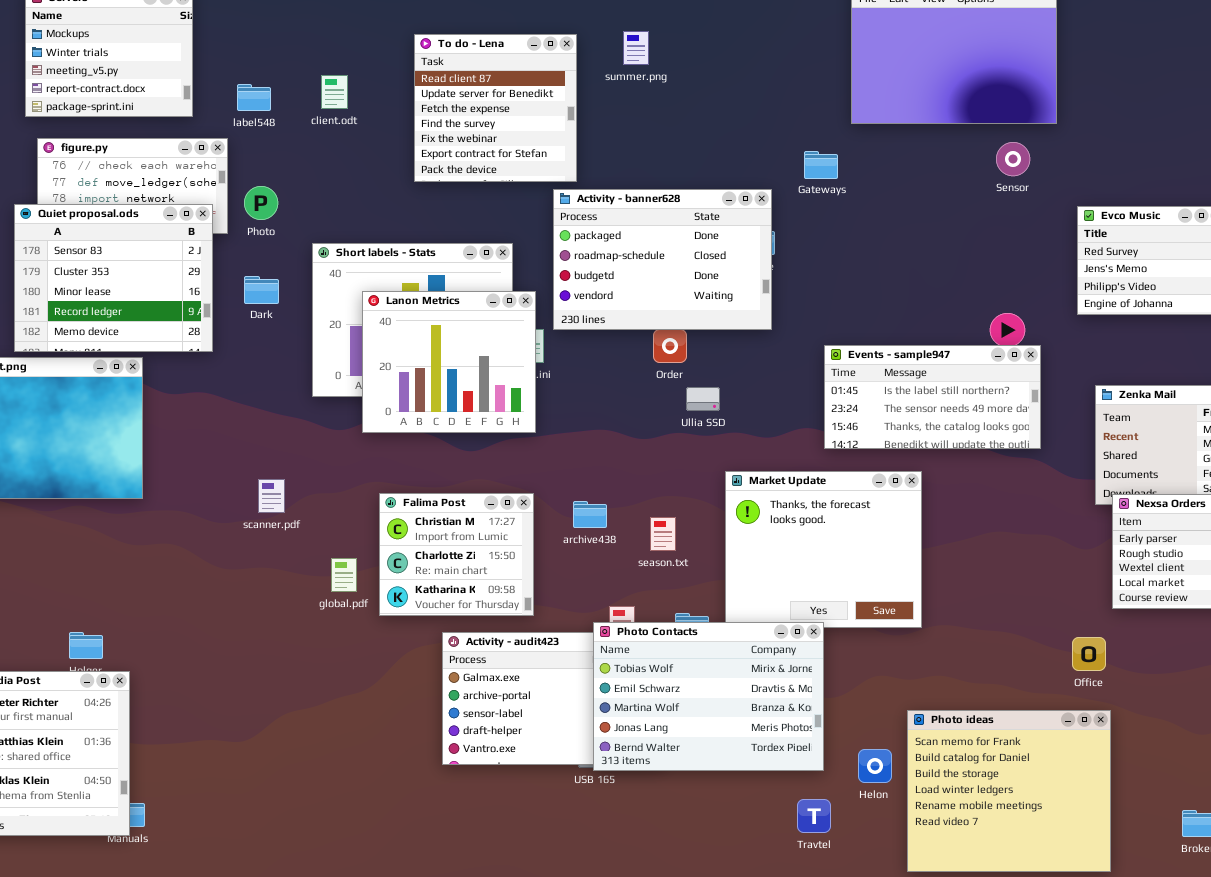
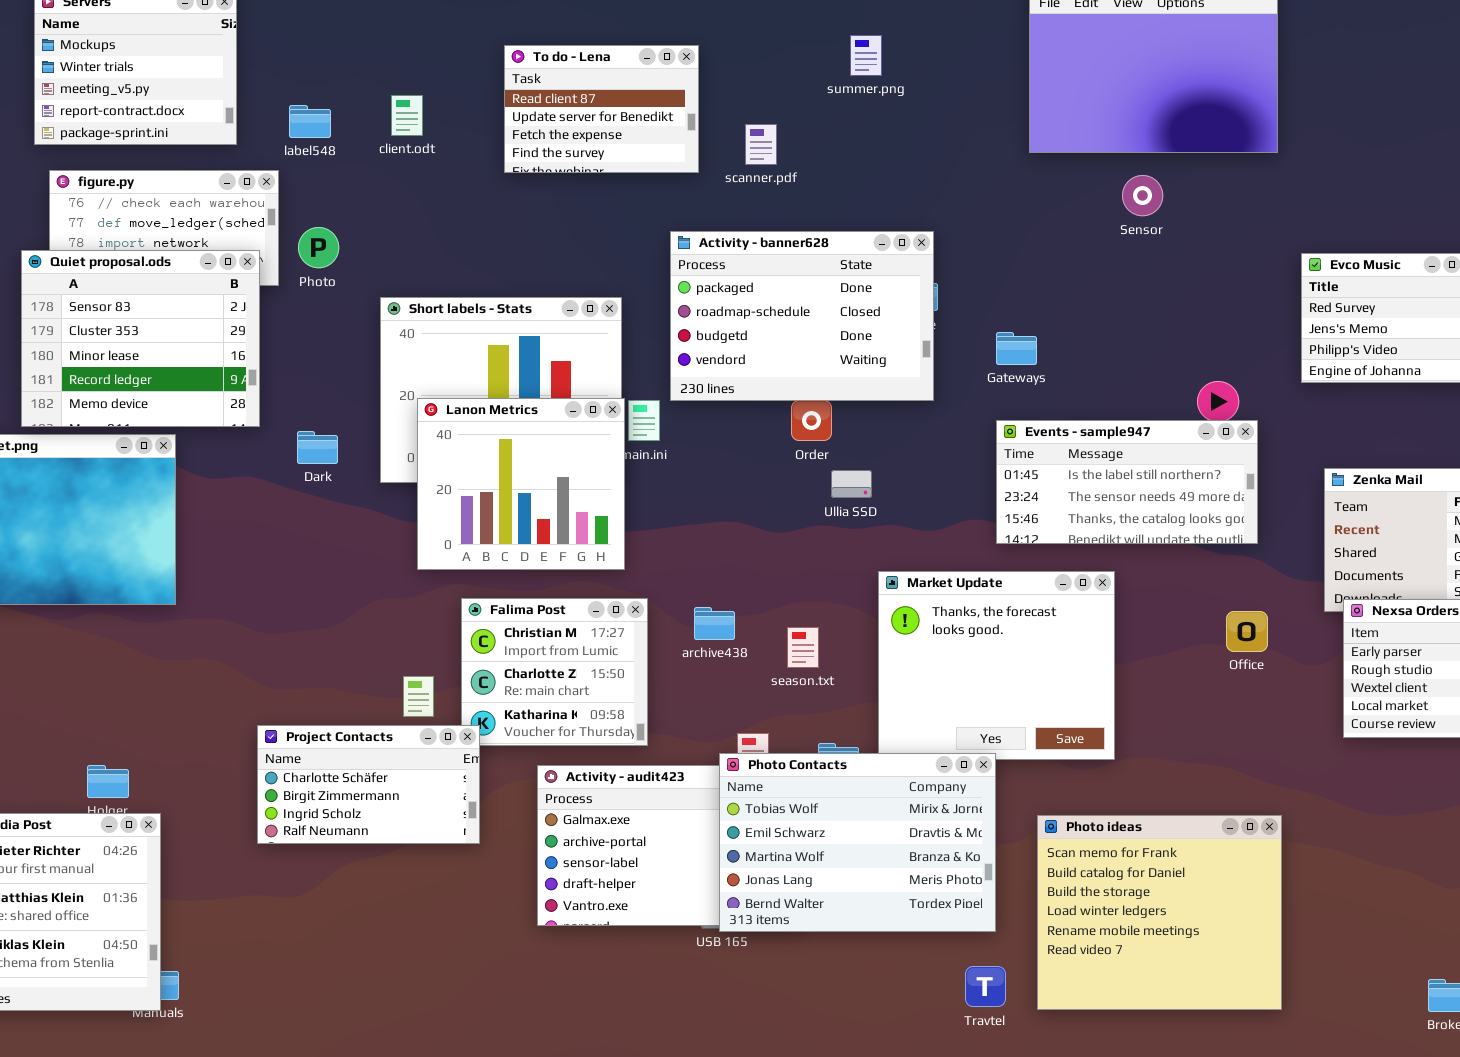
summer.png: [623,31,649,65] -> [850,35,882,76], moved
To do - Lena: [414,34,577,182] -> [504,45,699,173], resized
Sensor: [996,142,1030,176] -> [1122,175,1163,216], moved
Gateways: [804,151,838,179] -> [996,332,1037,365], moved
Dark: [244,276,279,304] -> [297,431,338,464], moved
Lanon Metrics: [362,291,536,433] -> [417,398,625,570], moved
scanner.pdf: [258,479,285,513] -> [745,124,777,165], moved
Project Contacts: none -> [257,725,480,844], opened
Office: [1072,637,1106,671] -> [1226,611,1268,652], moved
Photo ideas: [907,710,1111,872] -> [1037,815,1282,1010], moved

